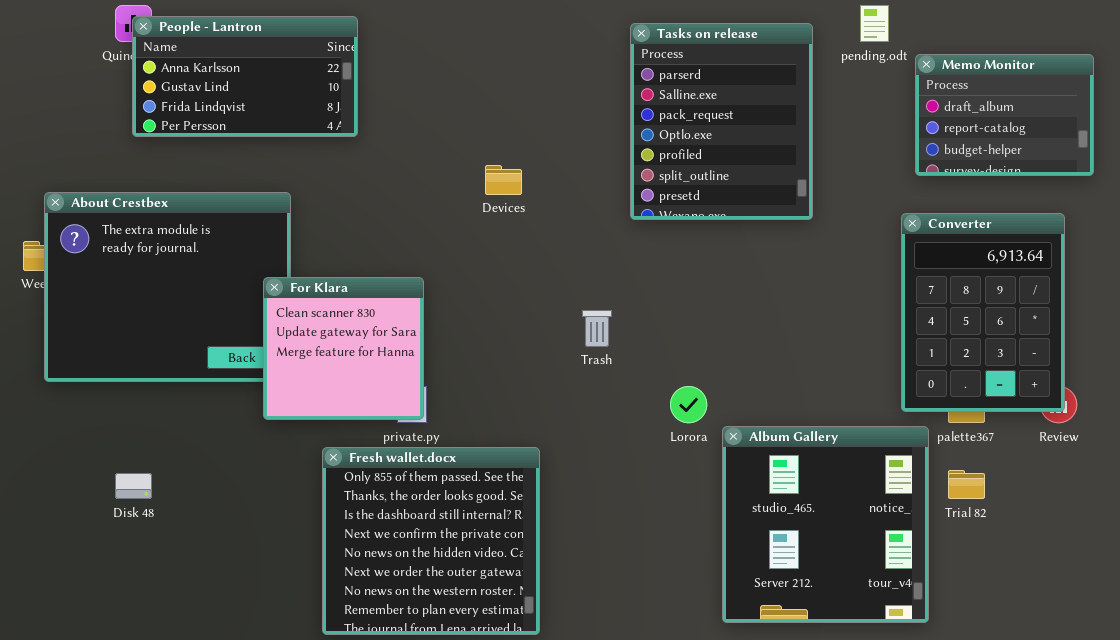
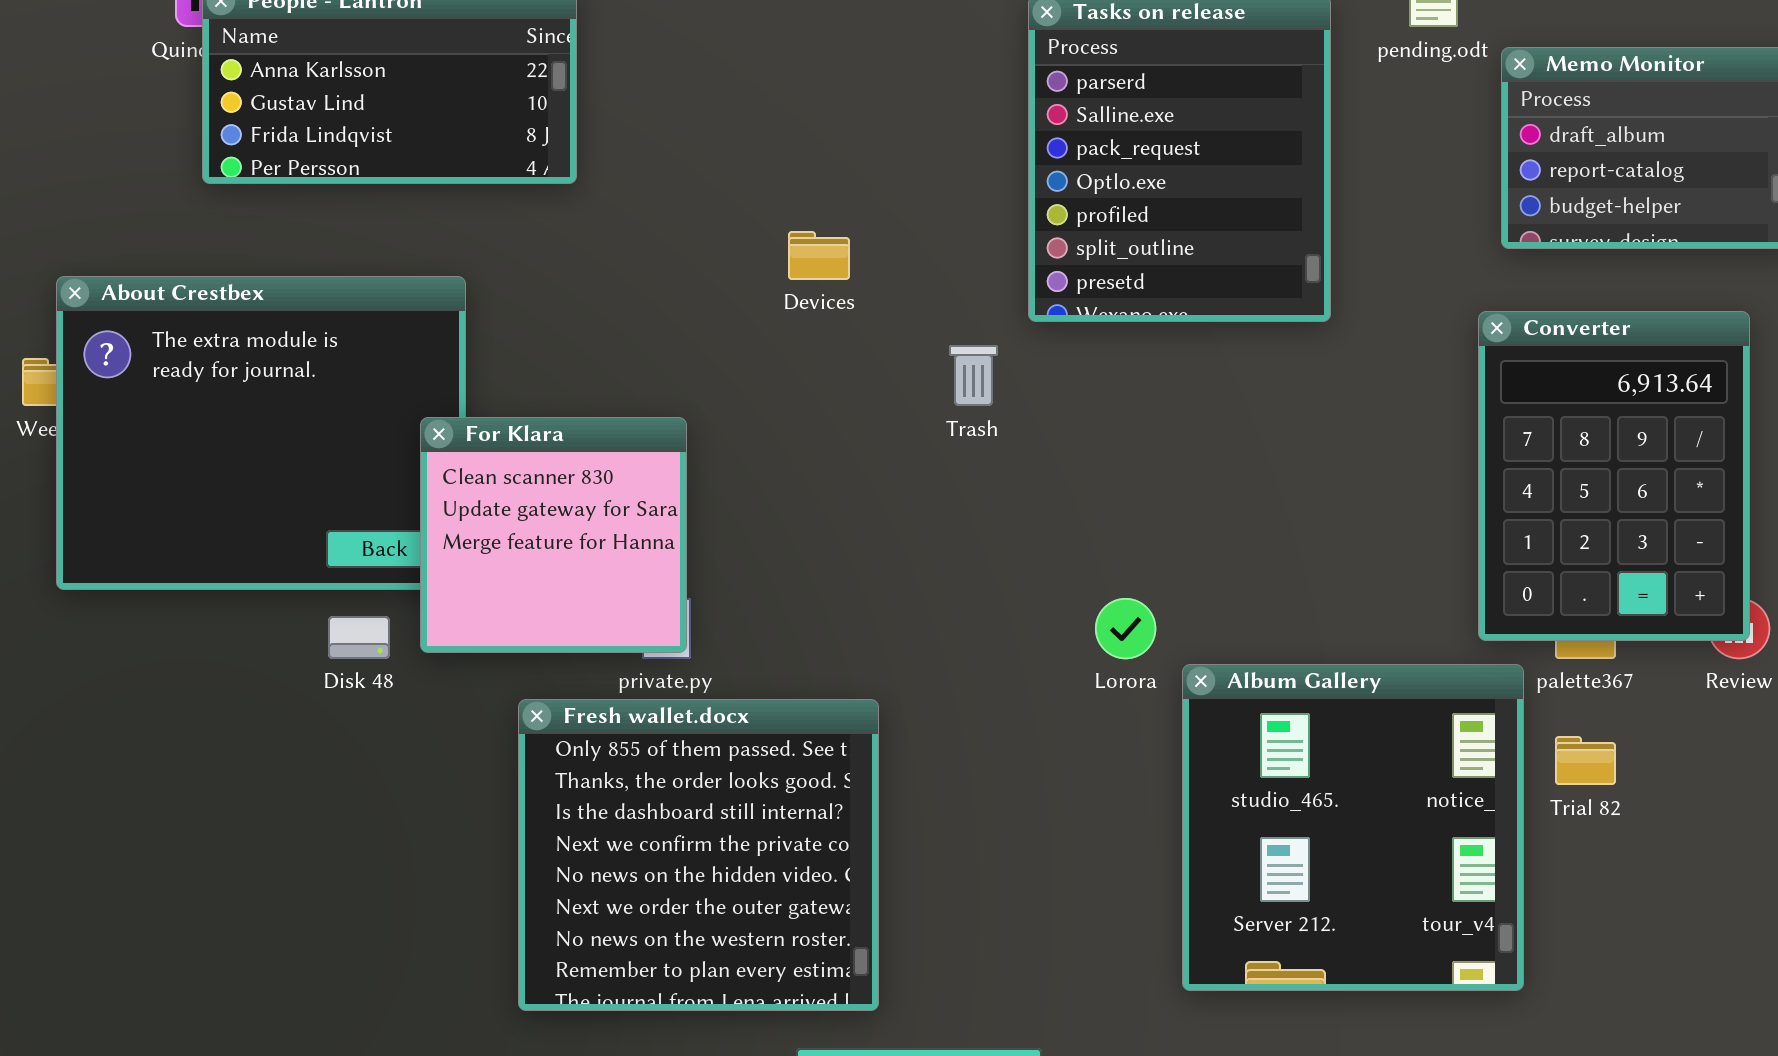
Trash: [582,310,612,347] -> [949,345,998,406], moved
Disk 48: [115,473,152,499] -> [328,616,390,659], moved

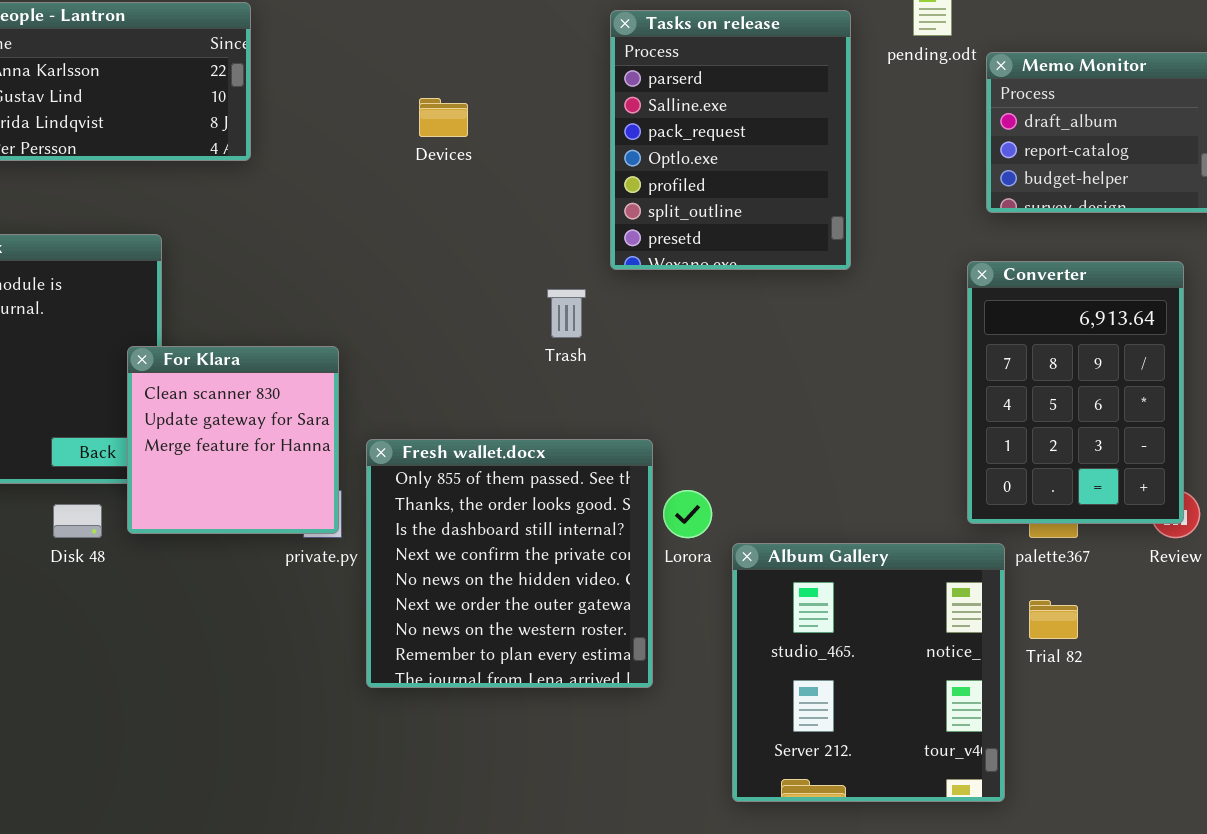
Devices: [788,231,850,280] -> [419,98,468,137], moved
Fresh wallet.docx: [518,699,879,1011] -> [366,439,653,688], moved

